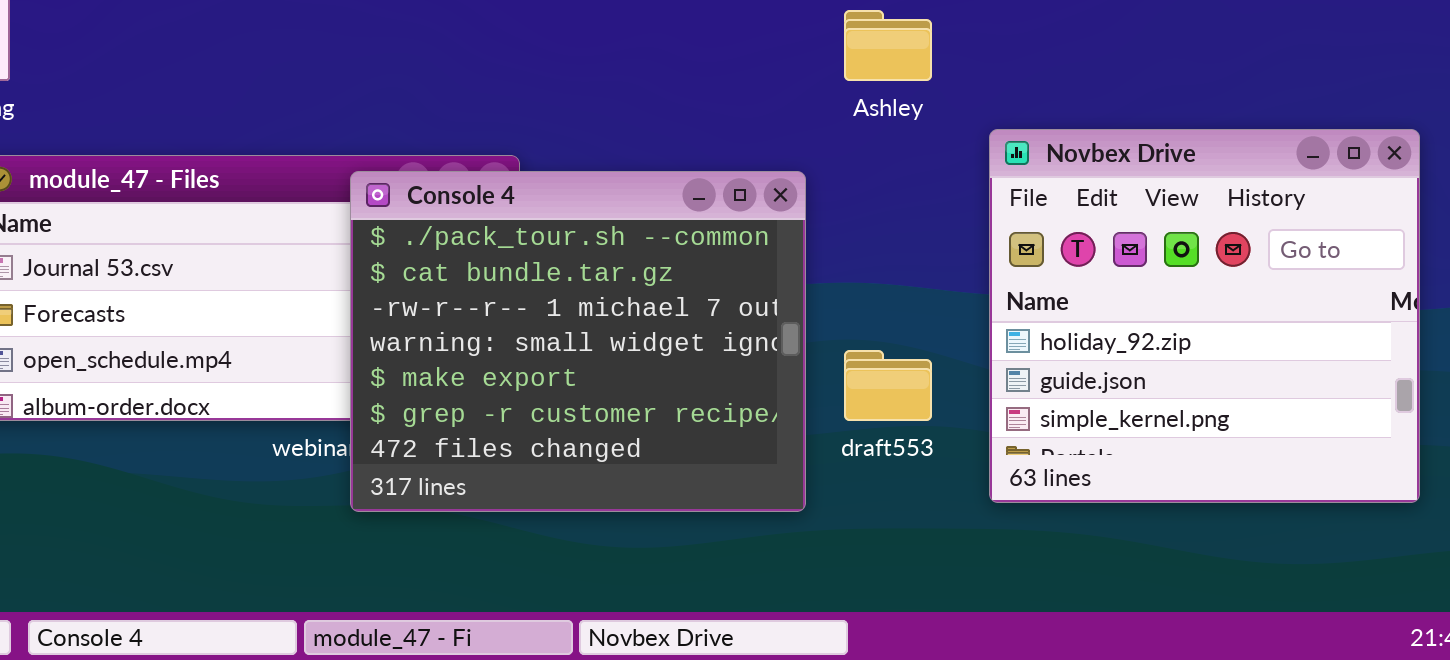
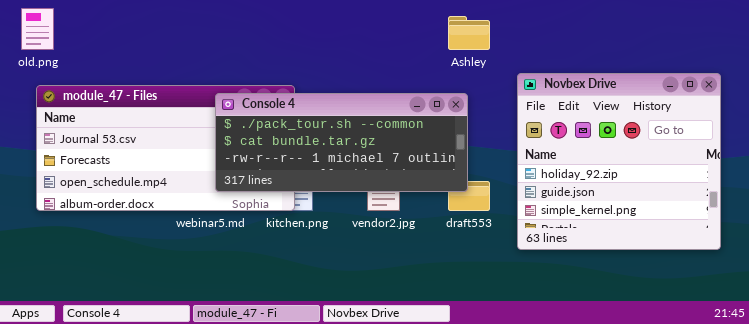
Console 4: [350,171,806,512] -> [215,93,468,192], resized

